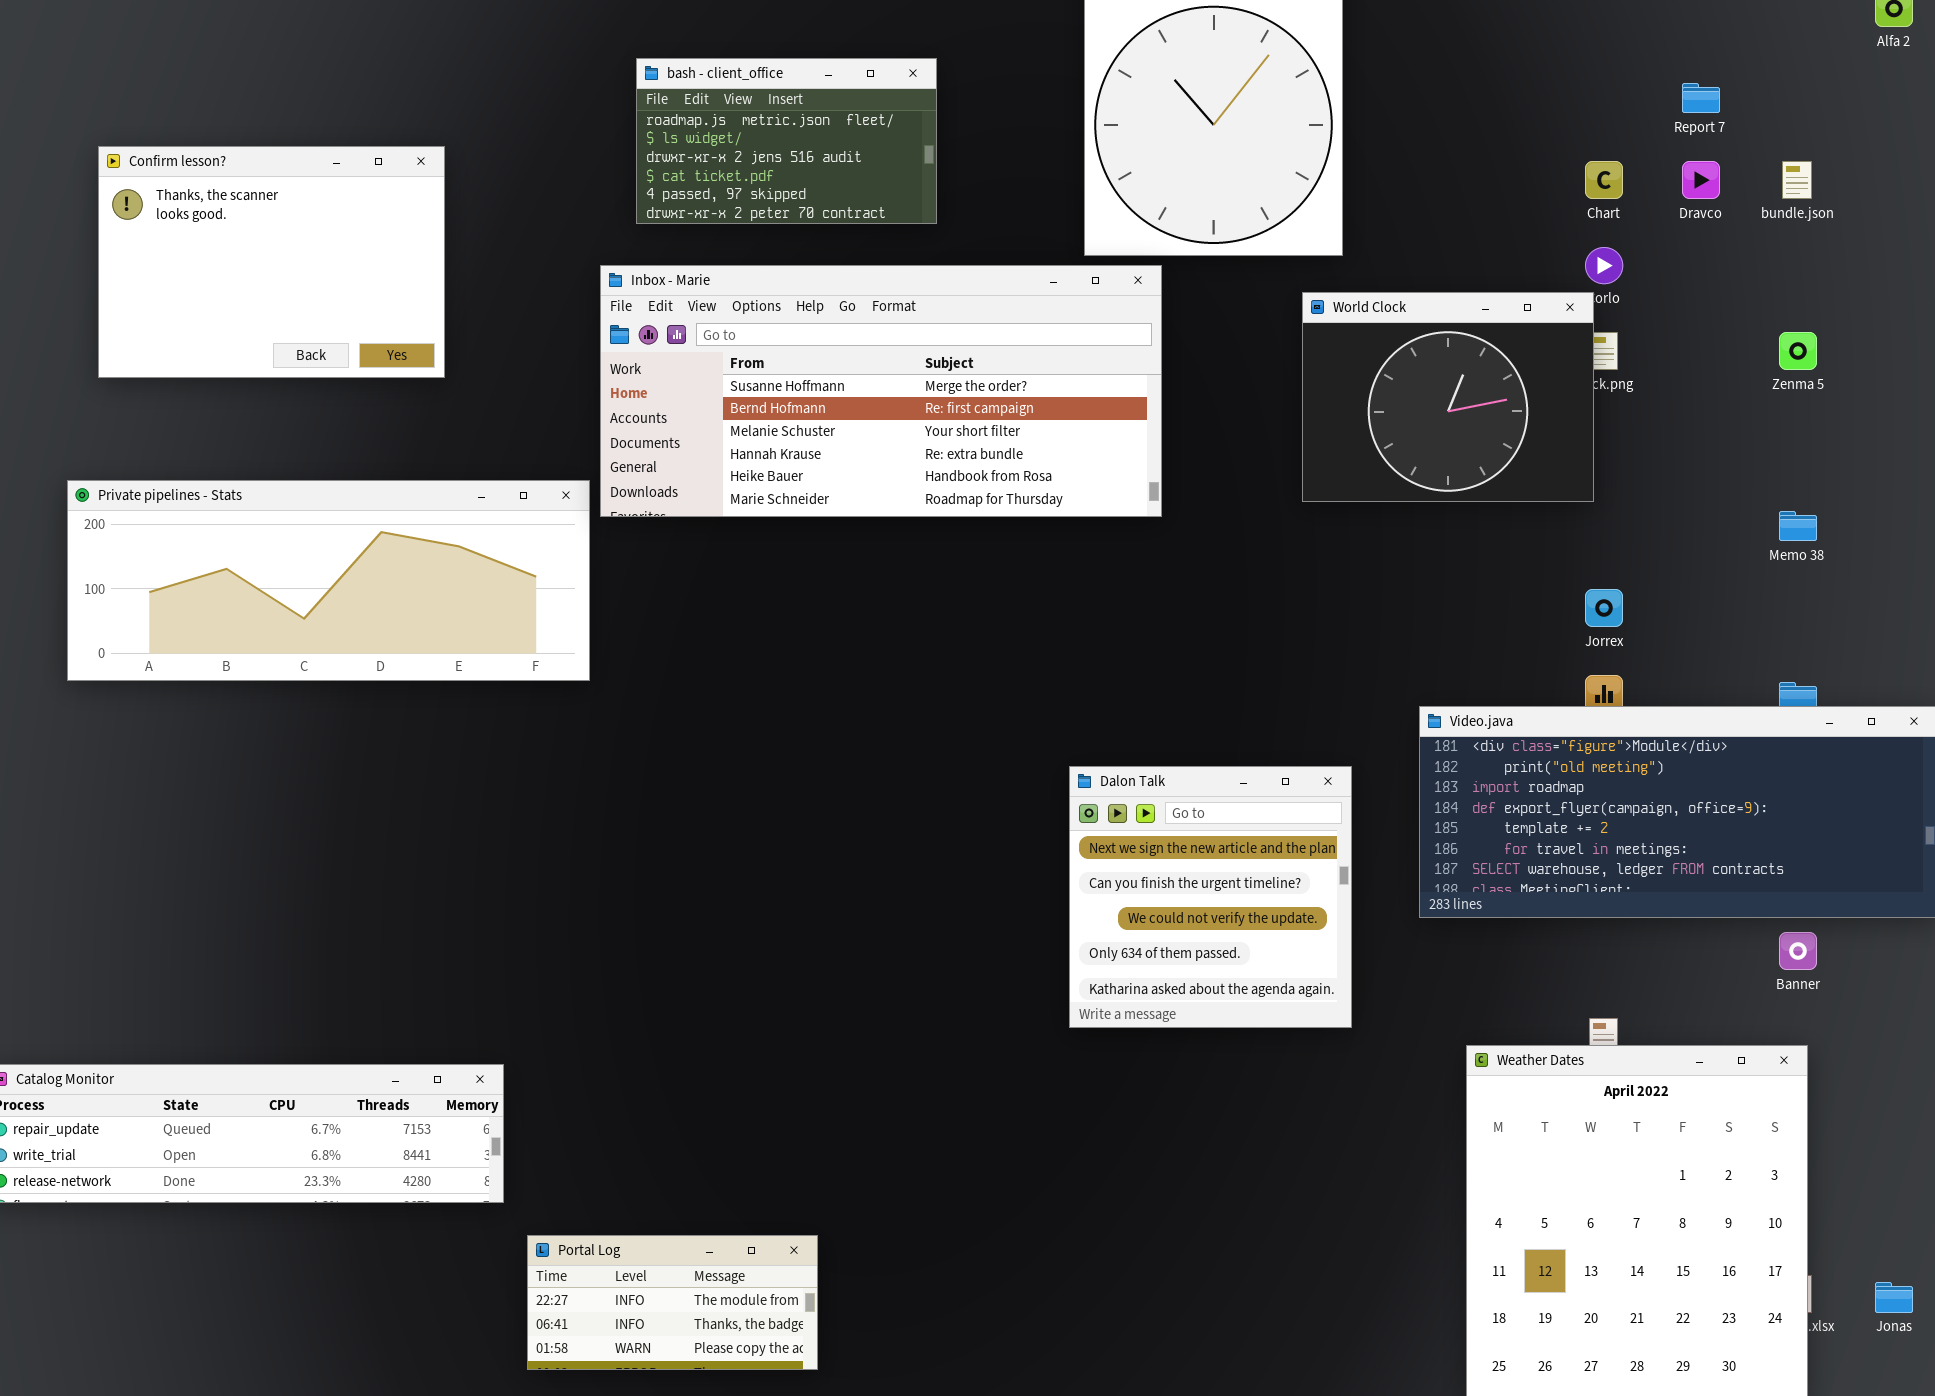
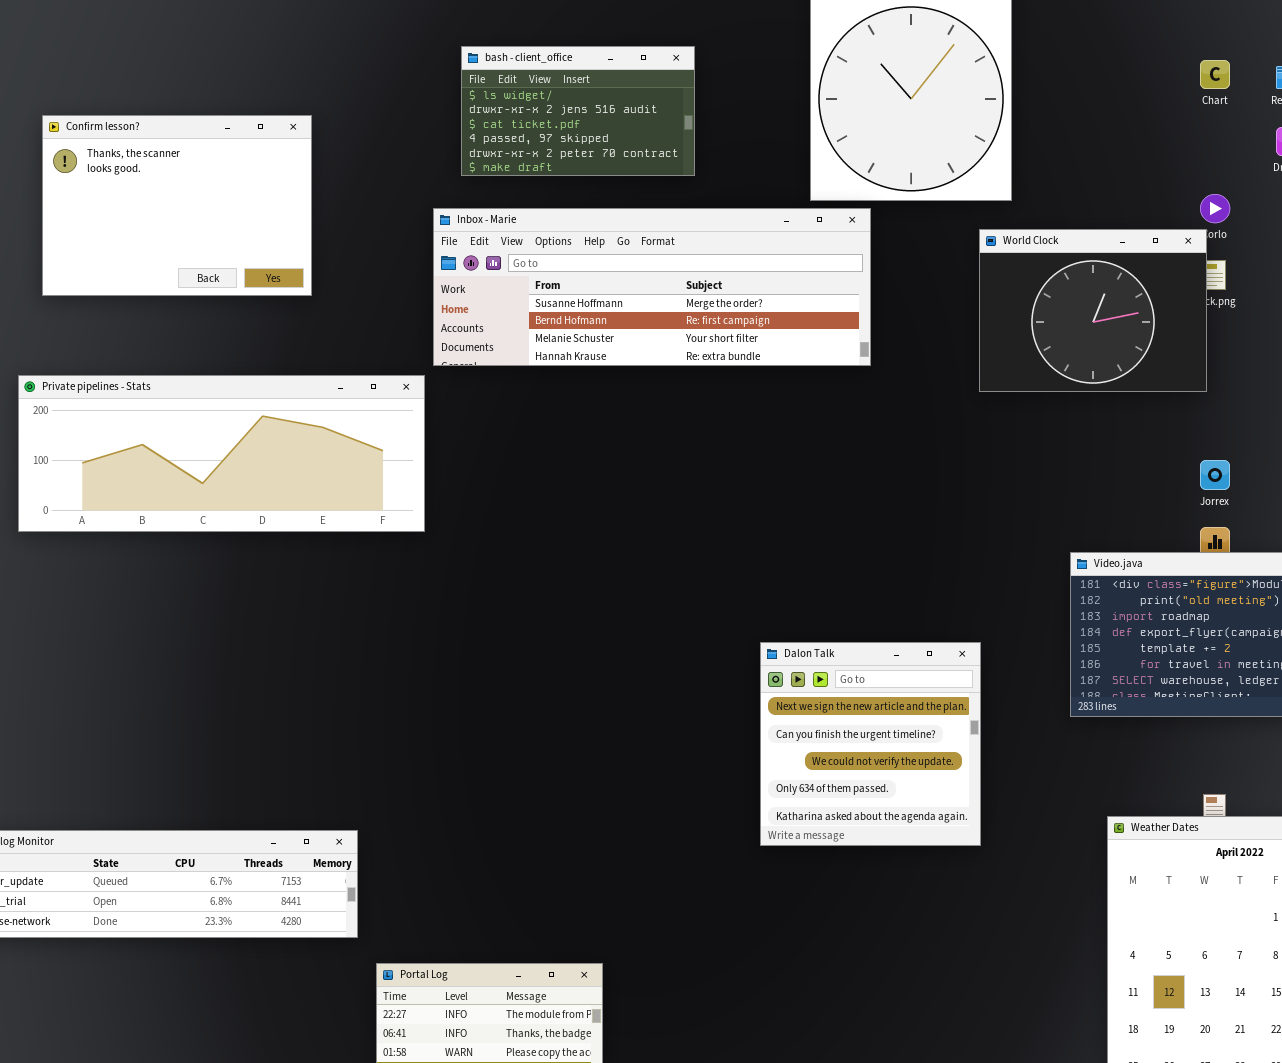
bash - client_office: [636,58,937,224] -> [461,46,695,176], scrolled down 1 row
Chart: [1585,161,1623,199] -> [1200,60,1230,89], moved
Inbox - Marie: [600,265,1162,517] -> [433,208,871,366], resized
Dalon Talk: [1069,766,1352,1028] -> [760,642,981,846], moved

